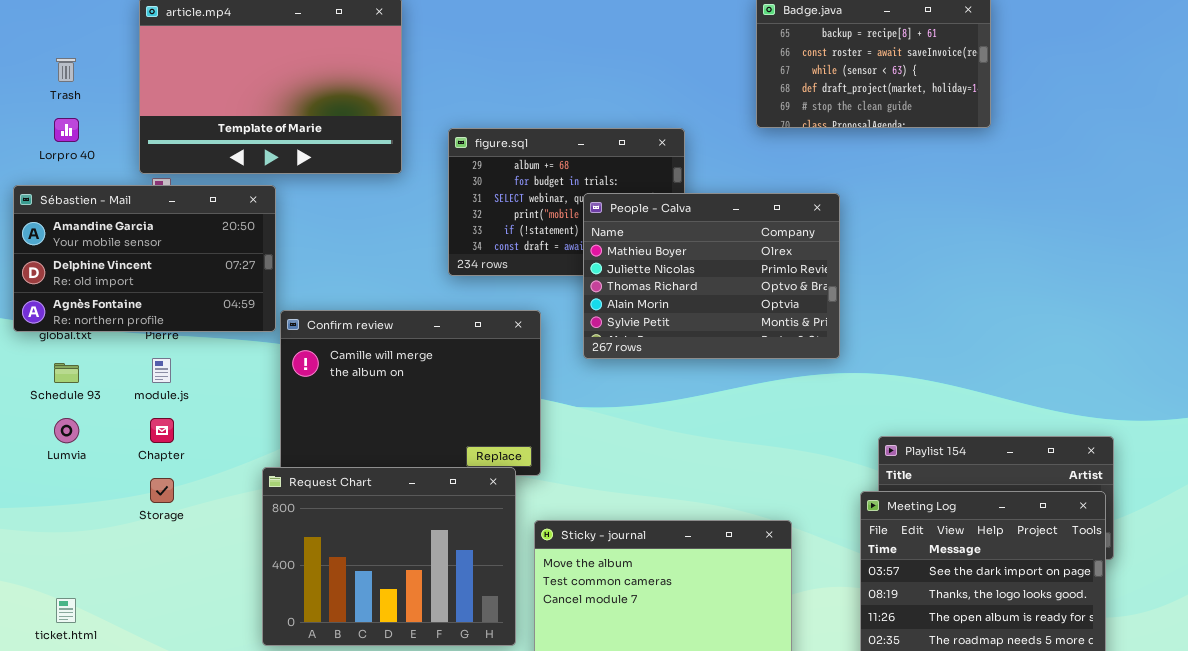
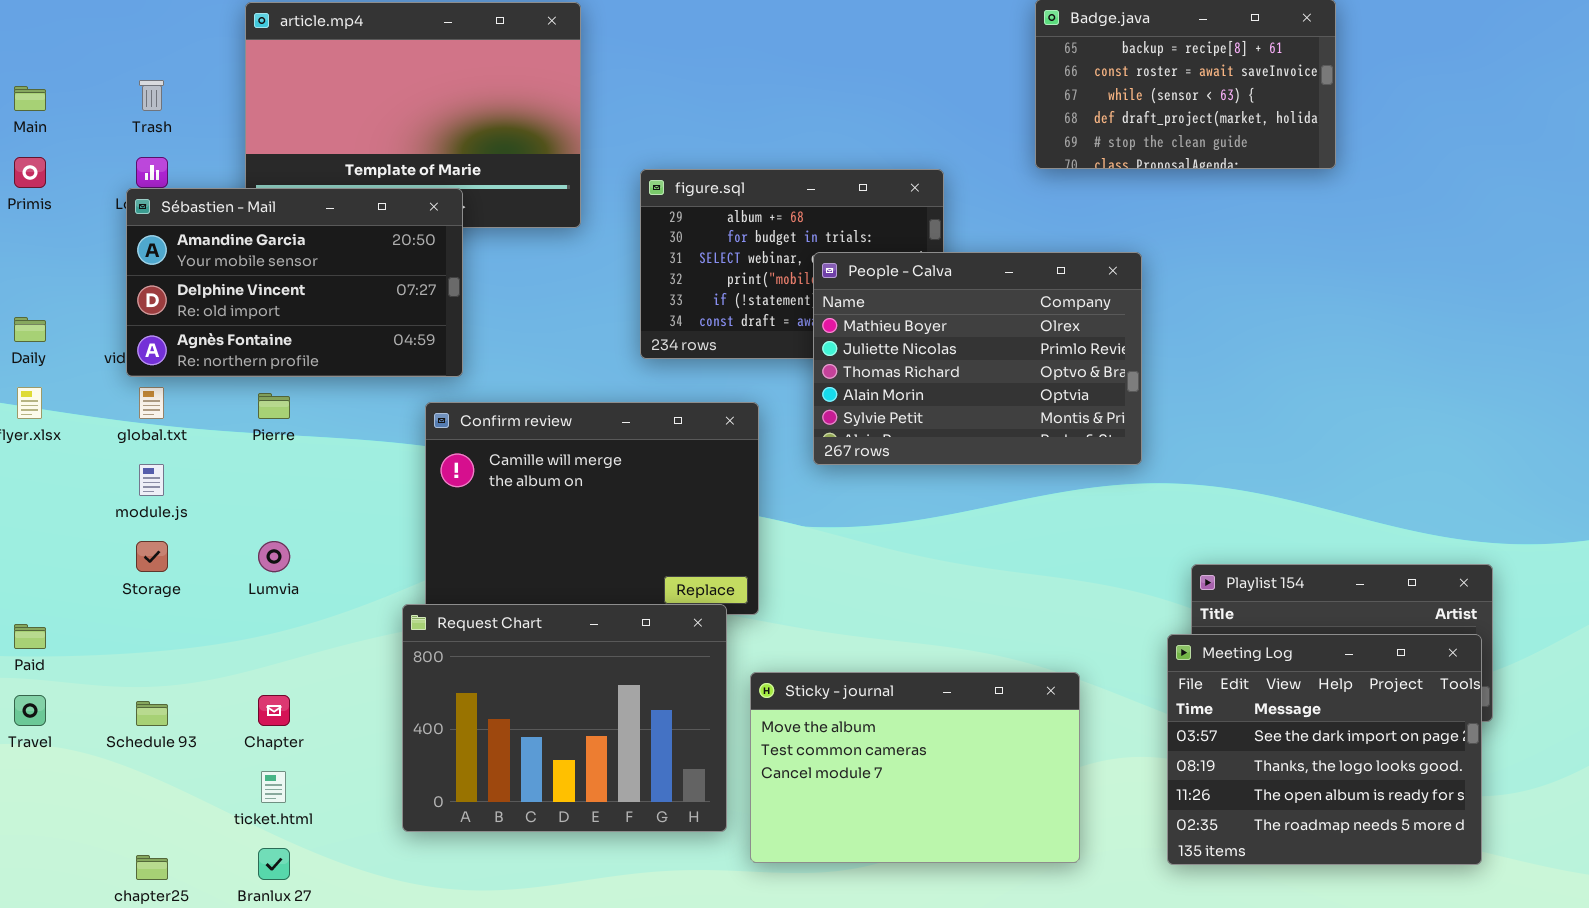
Sébastien - Mail: [13,185,276,332] -> [126,188,463,377], moved
module.js: [152,358,171,383] -> [139,464,164,496], moved
Schedule 93: [54,363,79,383] -> [136,701,168,726], moved
Lumvia: [54,418,79,443] -> [258,541,290,572], moved
Chapter: [150,418,174,443] -> [258,695,290,726], moved
Storage: [150,478,174,503] -> [136,541,168,572], moved
ticket.html: [56,598,76,623] -> [261,771,286,803], moved

